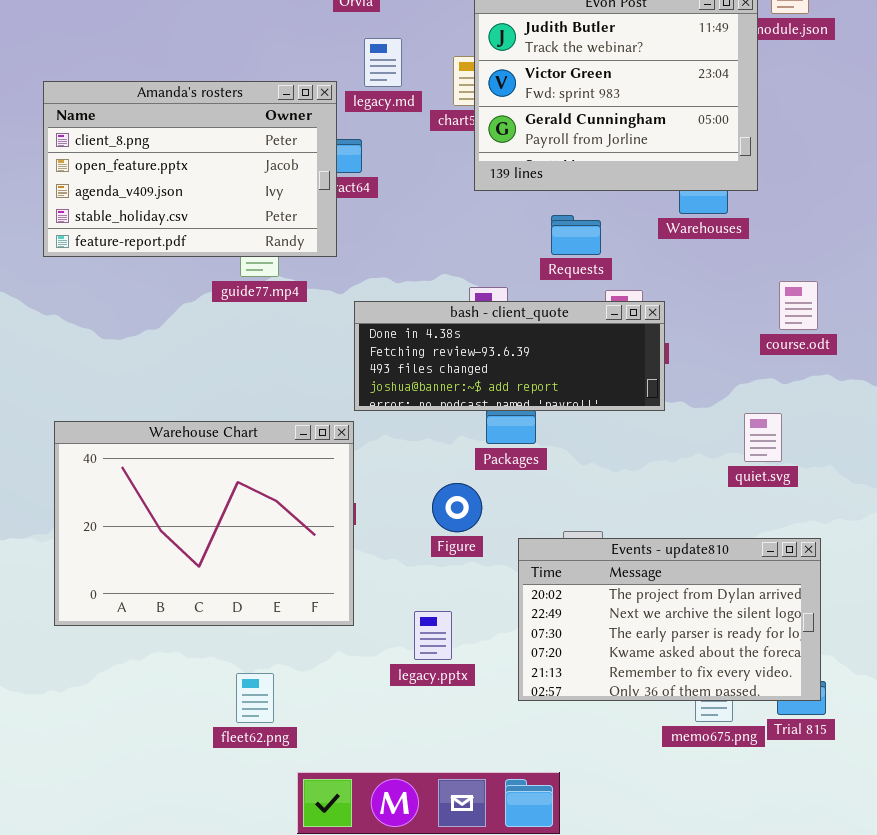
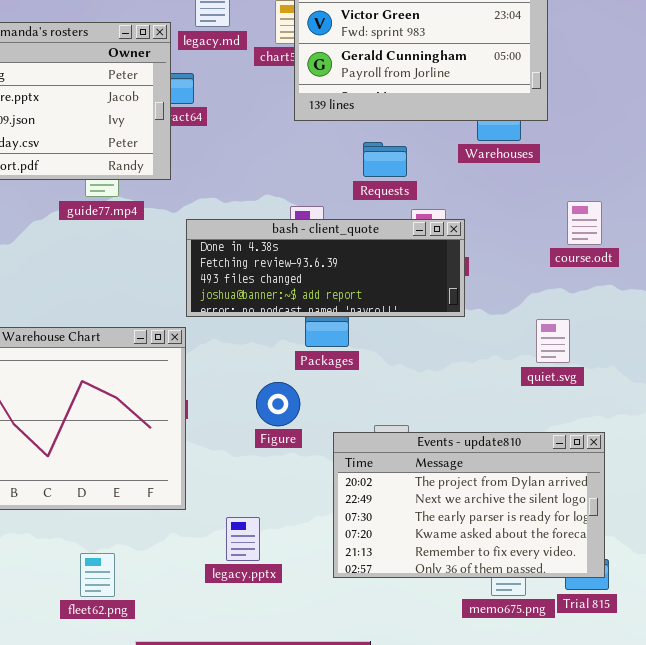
legacy.pptx: [414,611,452,660] -> [226,517,260,561], moved

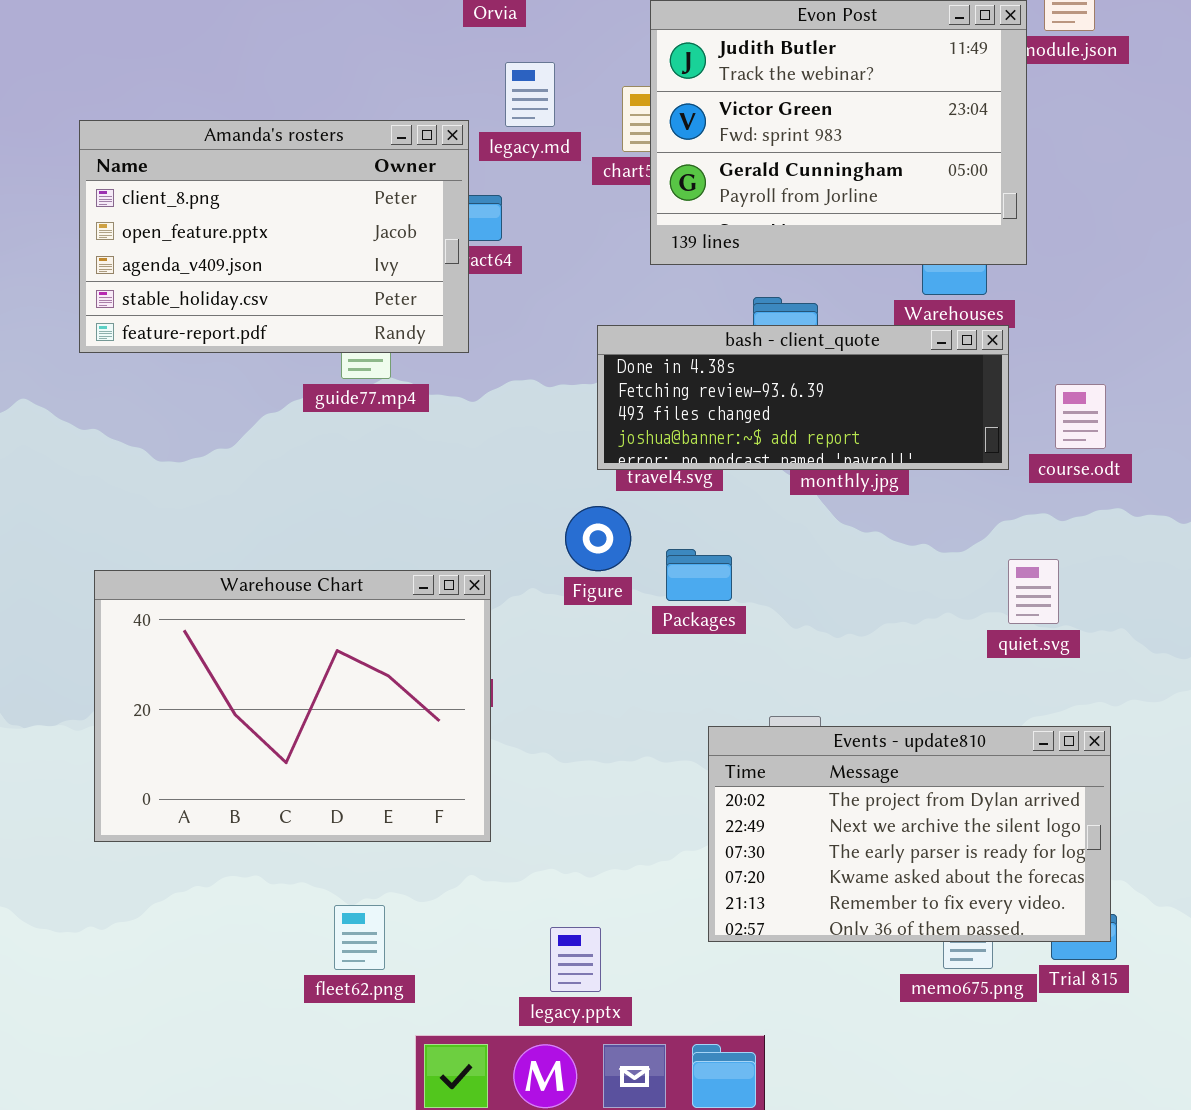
bash - client_quote: [186,219,465,317] -> [597,325,1009,470], moved
Figure: [256,382,300,426] -> [565,506,631,571], moved
legacy.pptx: [226,517,260,561] -> [550,927,601,992], moved

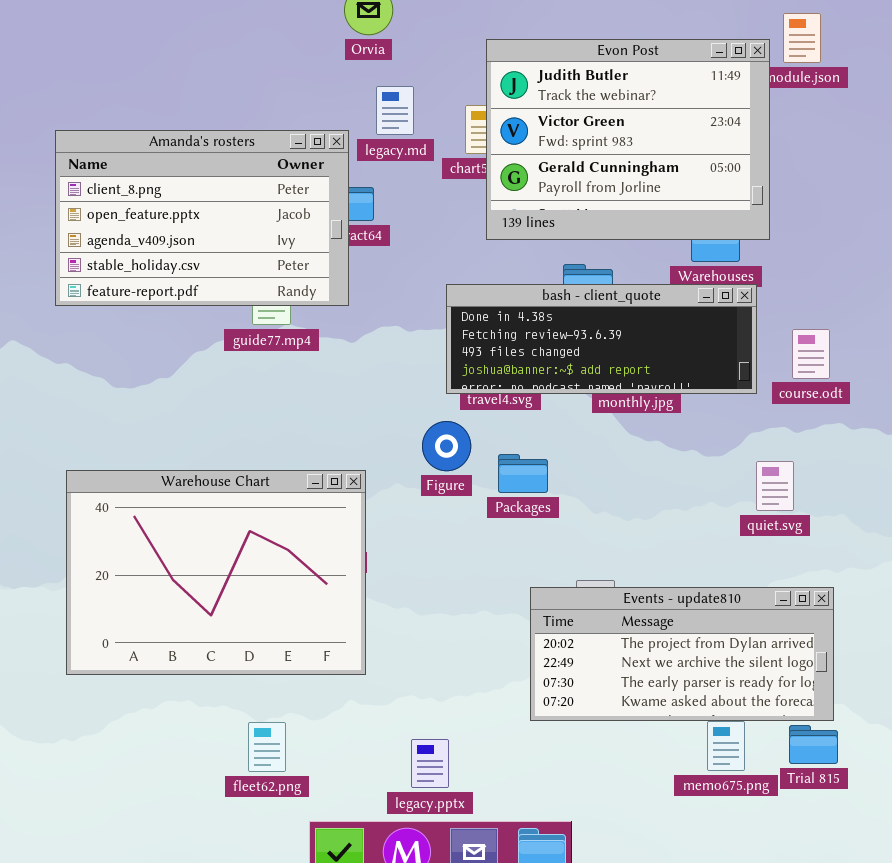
Events - update810: [708,726,1111,942] -> [530,587,834,721], resized

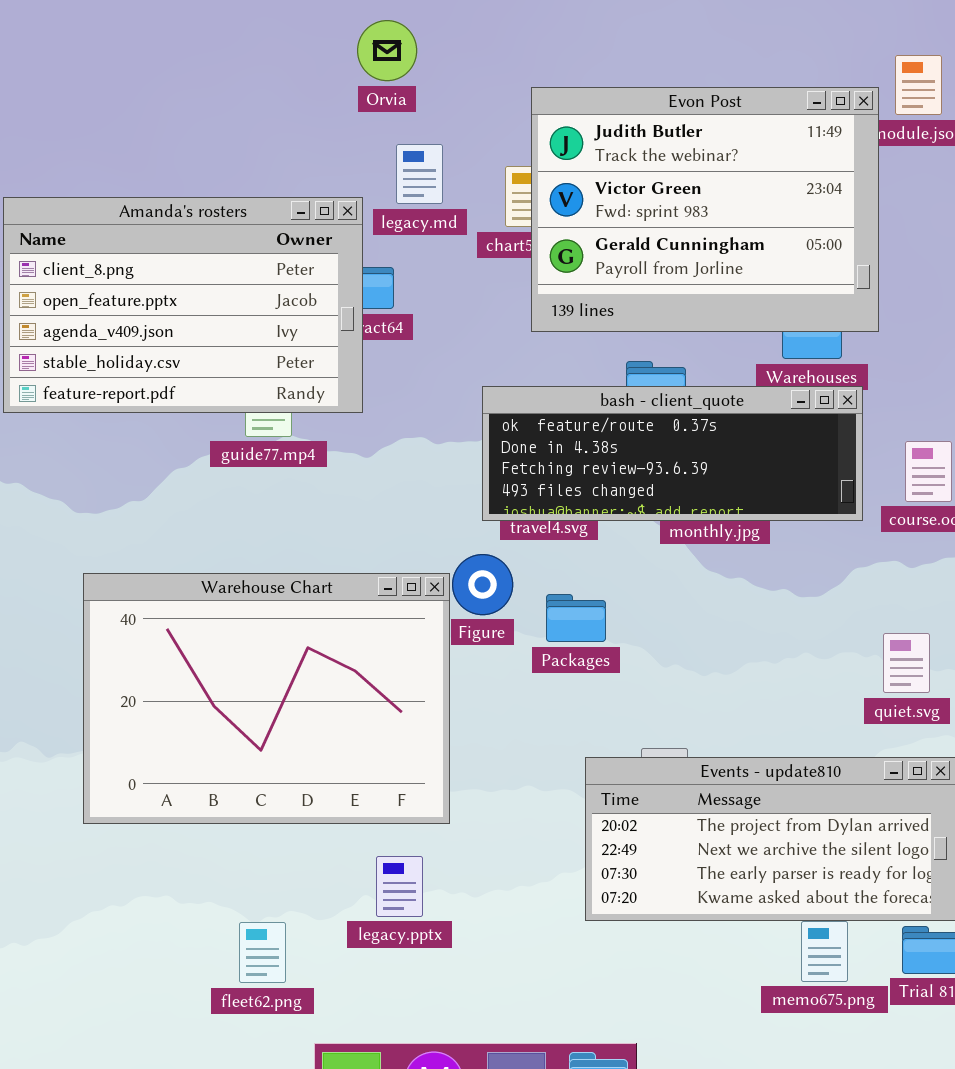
bash - client_quote: [446,284,757,394] -> [482,386,863,521], scrolled up 1 row
quiet.svg: [756,461,794,511] -> [883,633,930,693], moved
Warehouse Chart: [66,470,366,675] -> [83,573,450,824], moved
legacy.pptx: [411,739,449,788] -> [376,856,423,917], moved

